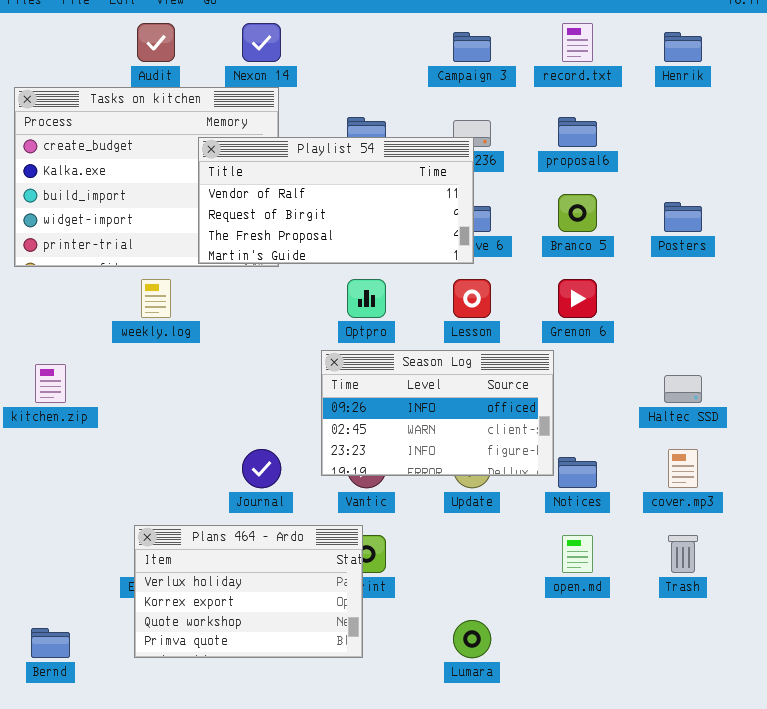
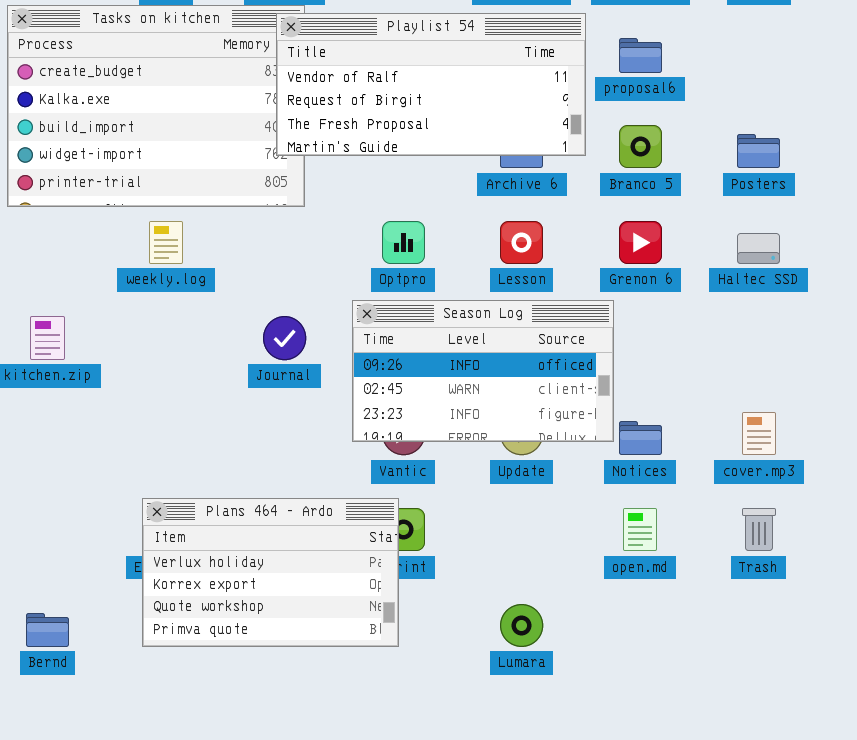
Playlist 54: [198,137,474,264] -> [276,13,586,156], moved
Haltec SSD: [664,375,702,403] -> [737,233,780,264], moved
Journal: [242,449,281,488] -> [263,316,306,360], moved

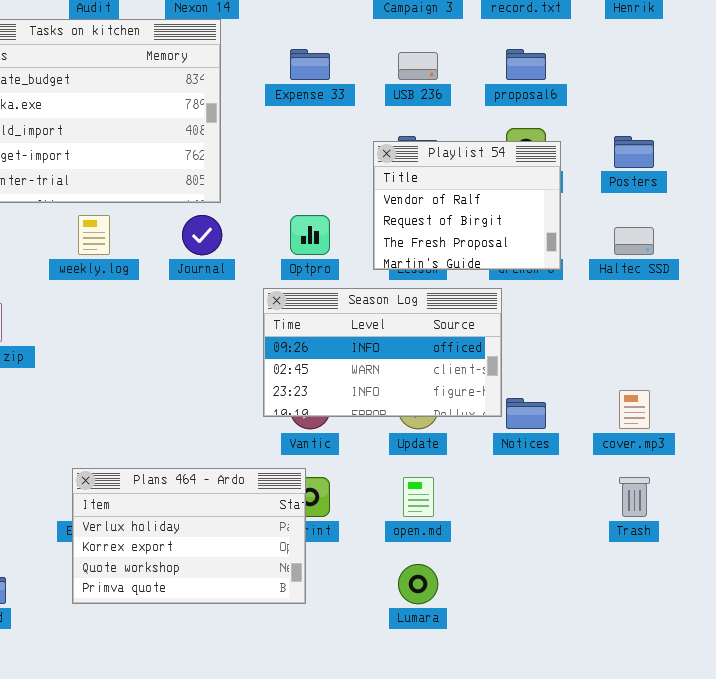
Playlist 54: [276,13,586,156] -> [373,141,561,270], moved, resized
Journal: [263,316,306,360] -> [182,215,222,255], moved
open.md: [623,508,657,551] -> [403,477,434,517], moved

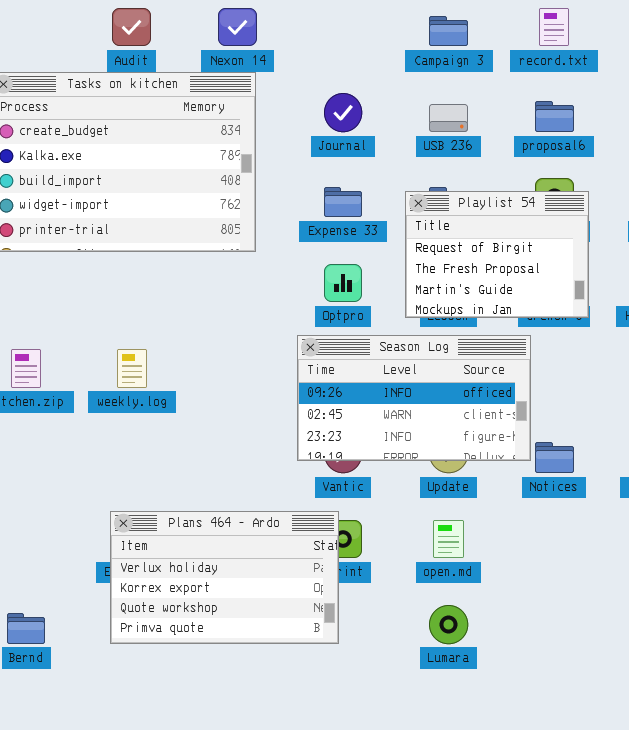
Expense 33: [290,49,330,80] -> [324,187,362,217], moved
Playlist 54: [373,141,561,270] -> [405,191,589,318], scrolled down 1 row
weekly.log: [78,215,110,255] -> [117,349,147,388], moved
Journal: [182,215,222,255] -> [324,93,362,132], moved

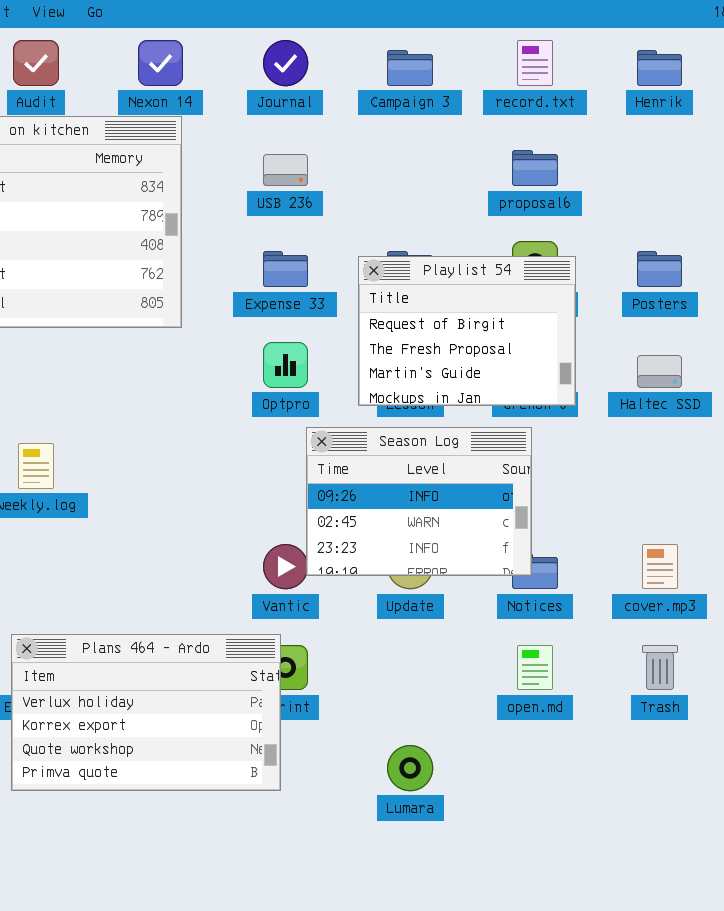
Journal: [324,93,362,132] -> [263,40,308,86], moved
USB 236: [429,104,468,132] -> [263,154,308,186], moved
Season Log: [297,335,531,461] -> [306,427,532,576], moved, resized
open.md: [433,520,464,558] -> [517,645,553,690], moved

